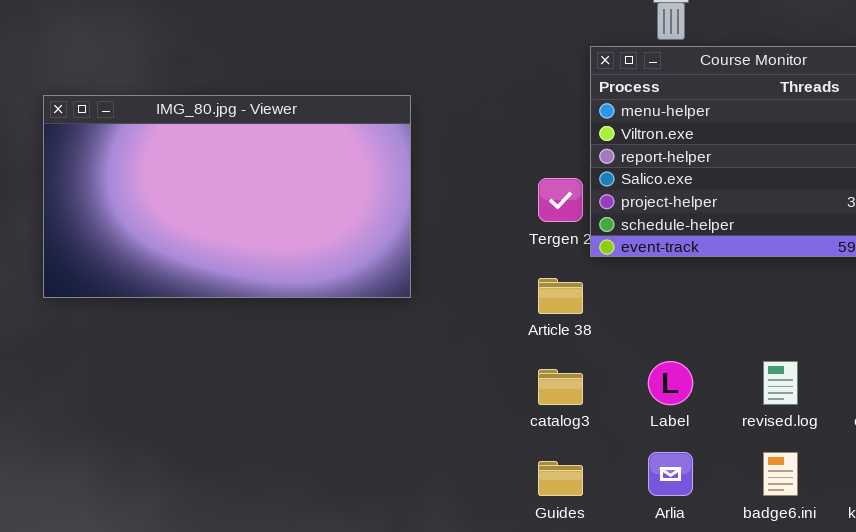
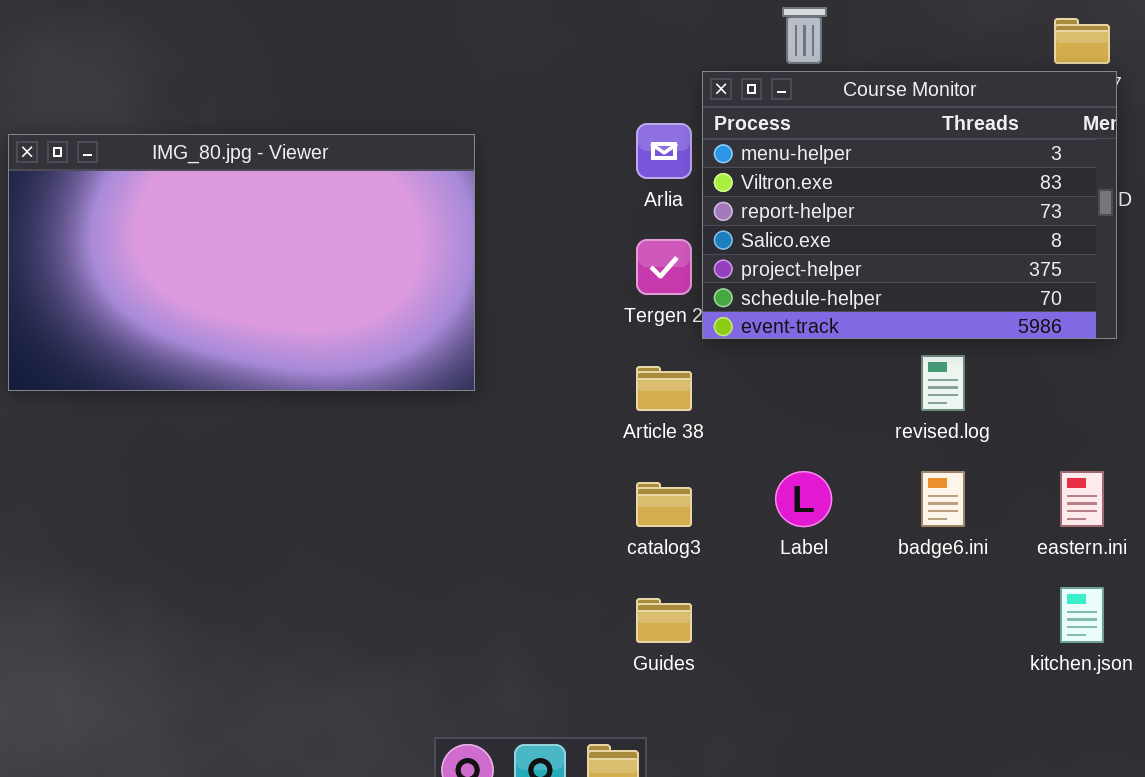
revised.log: [763,361,798,405] -> [921,355,965,411], moved
Arlia: [648,452,693,496] -> [636,123,692,179], moved
badge6.ini: [763,452,798,496] -> [921,471,965,527], moved

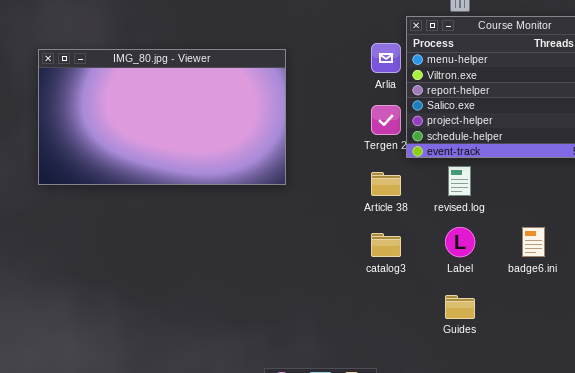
revised.log: [921,355,965,411] -> [448,166,471,196], moved
Guides: [636,598,692,643] -> [445,295,475,319], moved

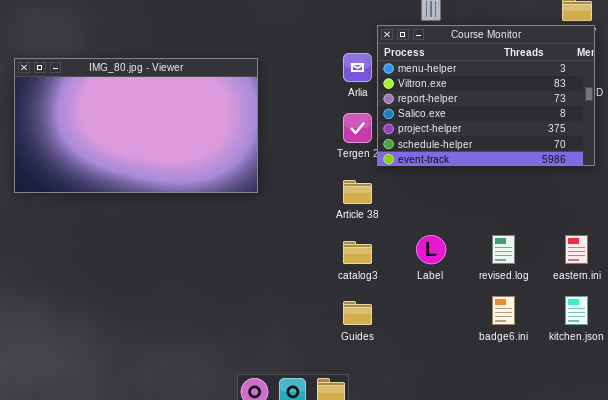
revised.log: [448,166,471,196] -> [492,235,515,264], moved
badge6.ini: [522,227,545,257] -> [492,296,515,325], moved
Guides: [445,295,475,319] -> [343,301,372,325], moved

